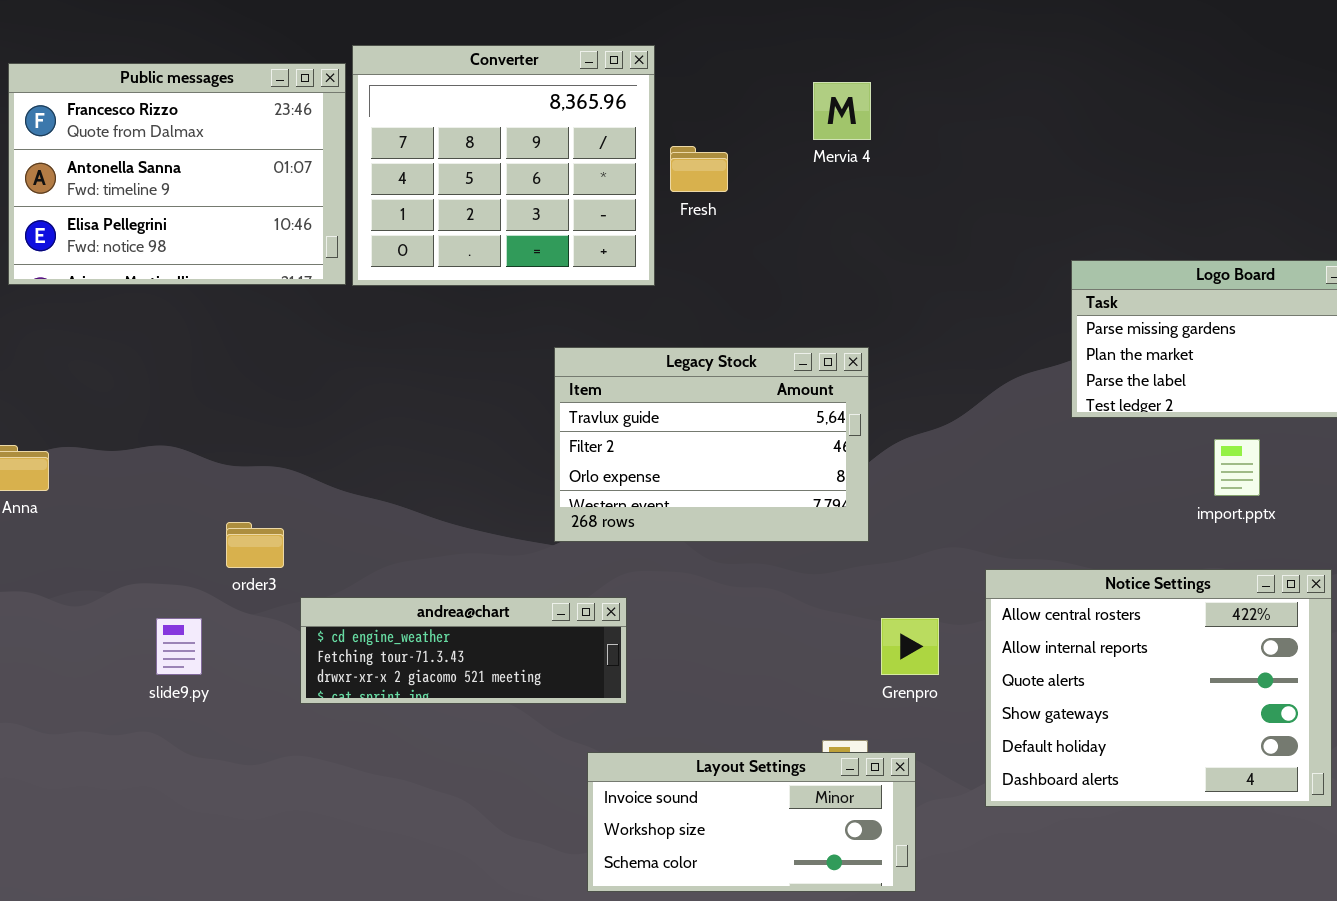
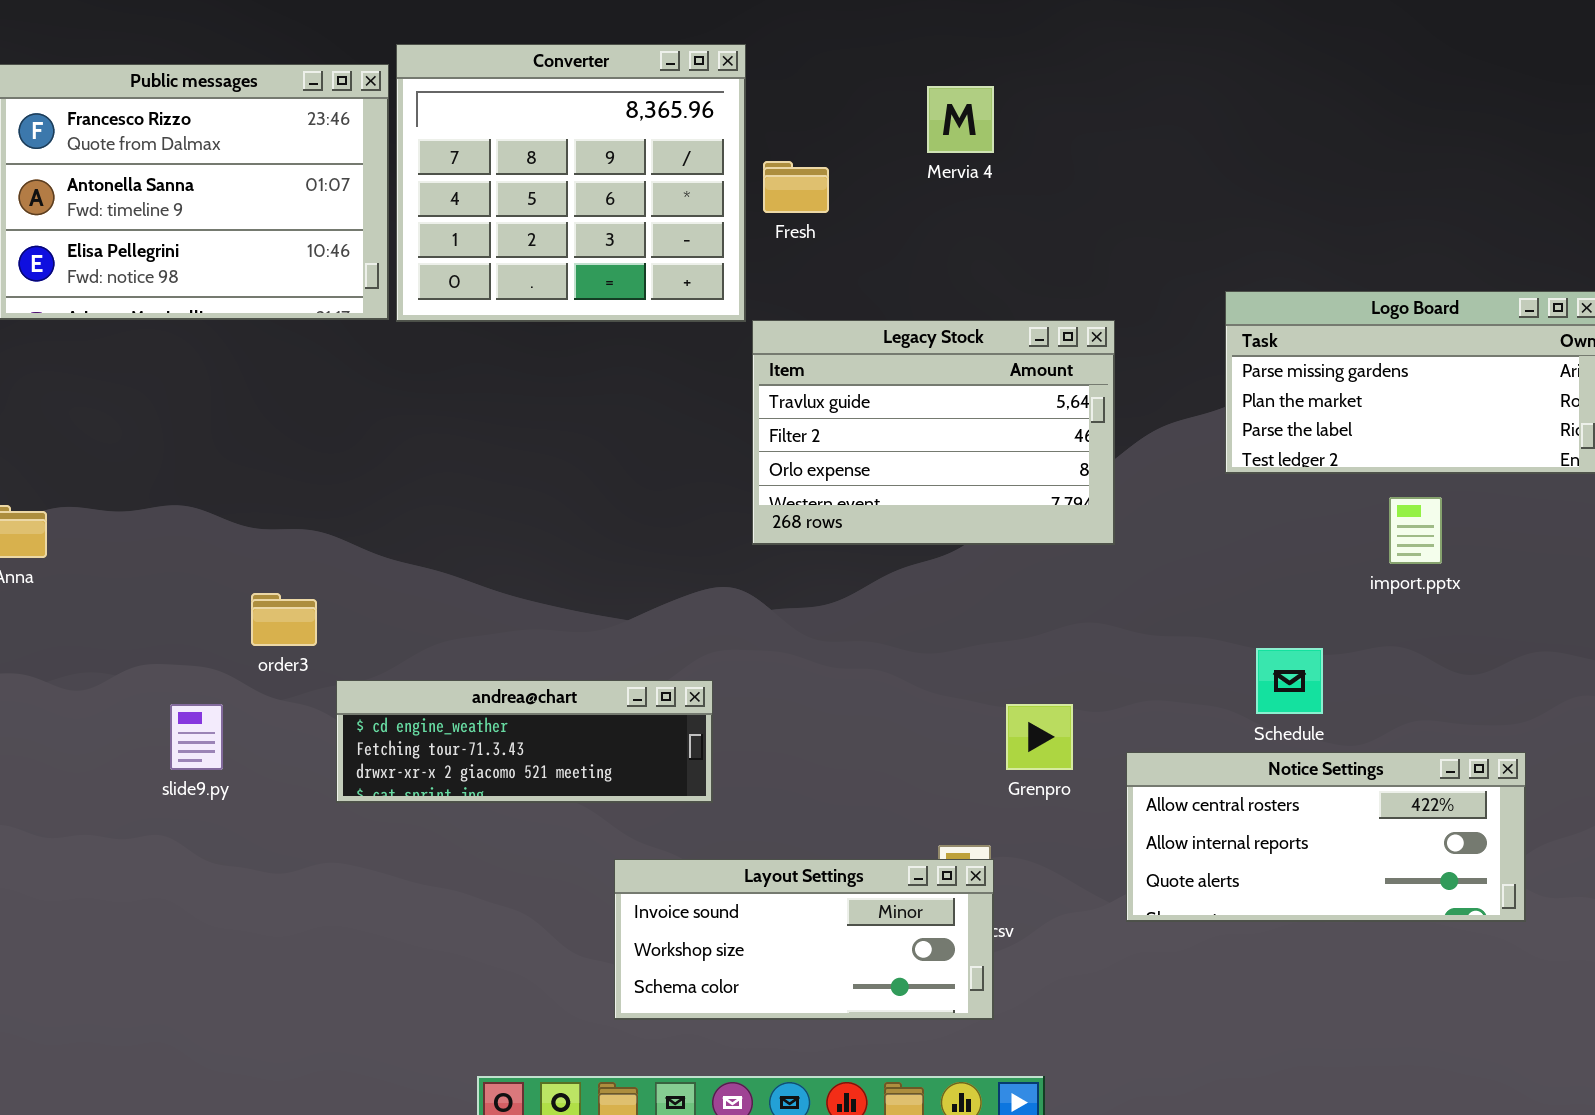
Legacy Stock: [554,347,869,542] -> [752,320,1115,545], moved
Notice Settings: [985,569,1332,807] -> [1126,752,1526,922], resized
Layout Settings: [587,752,916,892] -> [614,859,994,1020], moved

